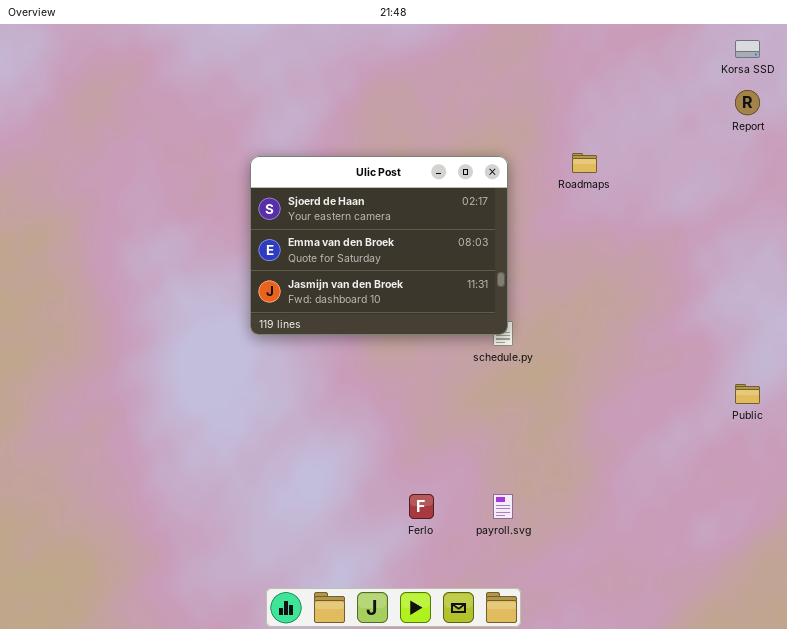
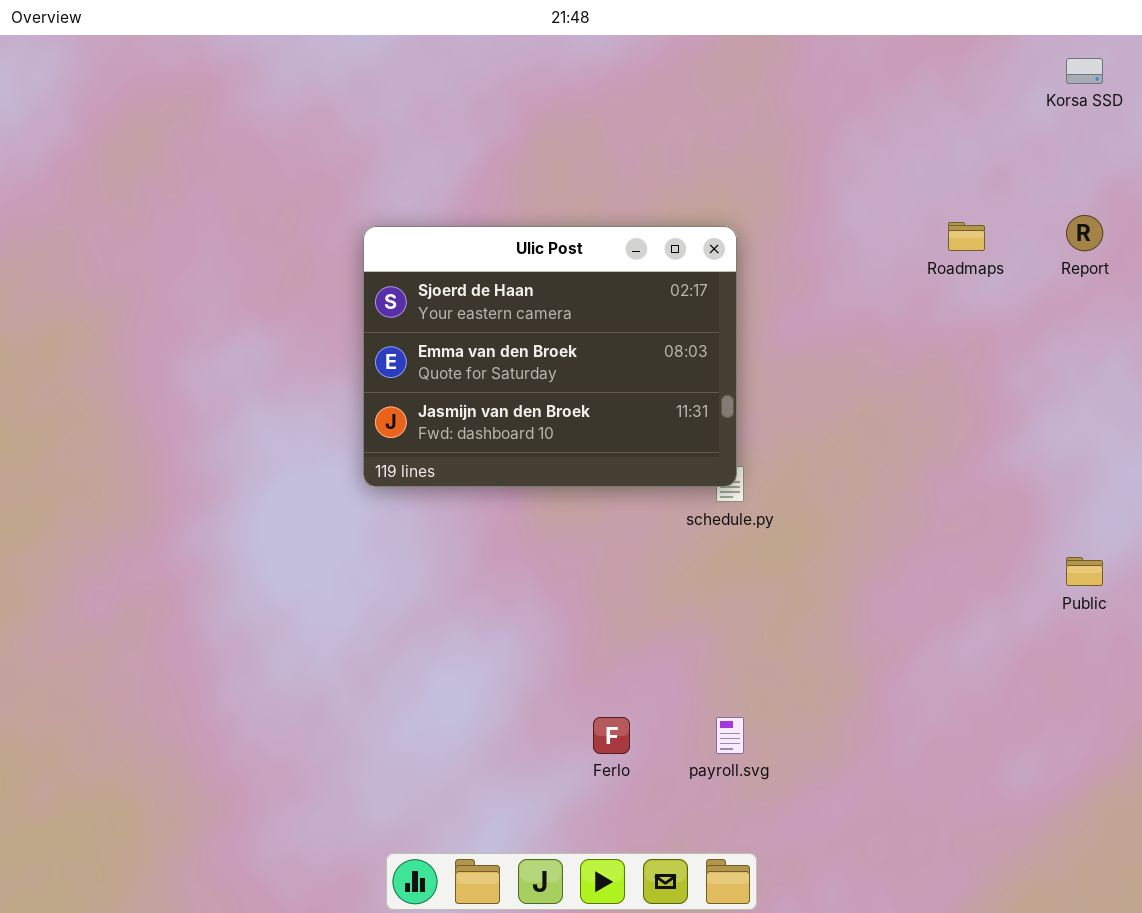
Report: [735,90,760,115] -> [1066,215,1103,251], moved
Roadmaps: [572,153,597,173] -> [948,222,985,251], moved

